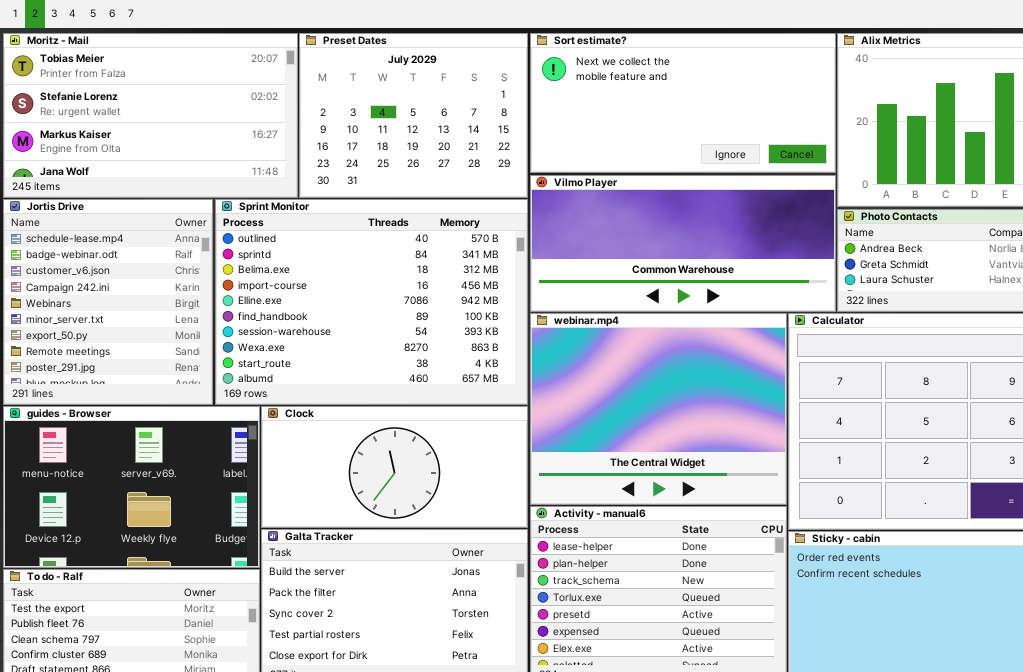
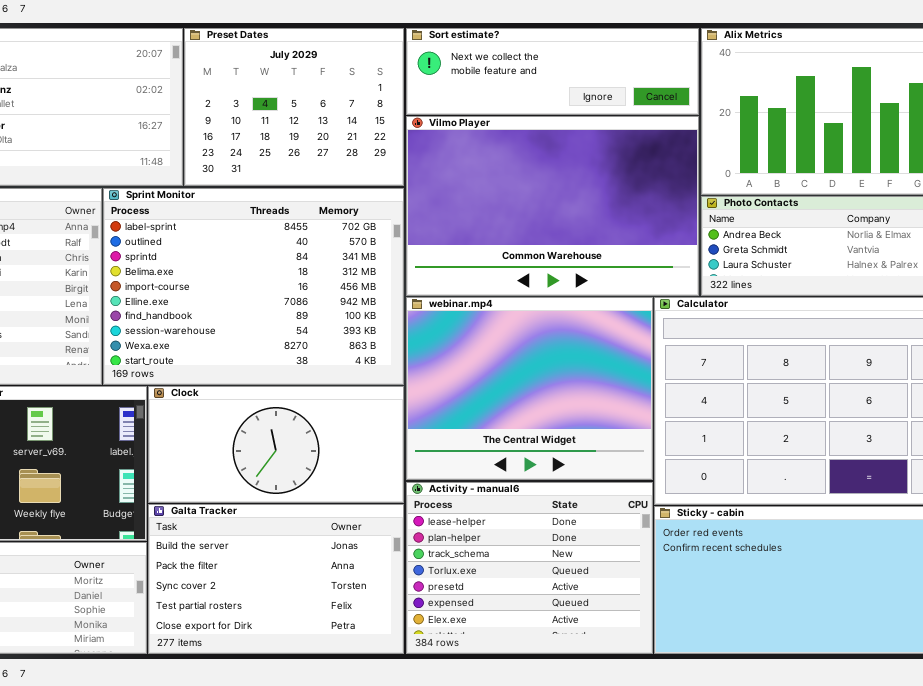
Sort estimate?: [530,33,836,173] -> [406,28,699,115], resized
Vilmo Player: [530,175,836,312] -> [406,116,699,296], resized
Sprint Monitor: [215,199,528,405] -> [103,188,404,385], scrolled up 1 row

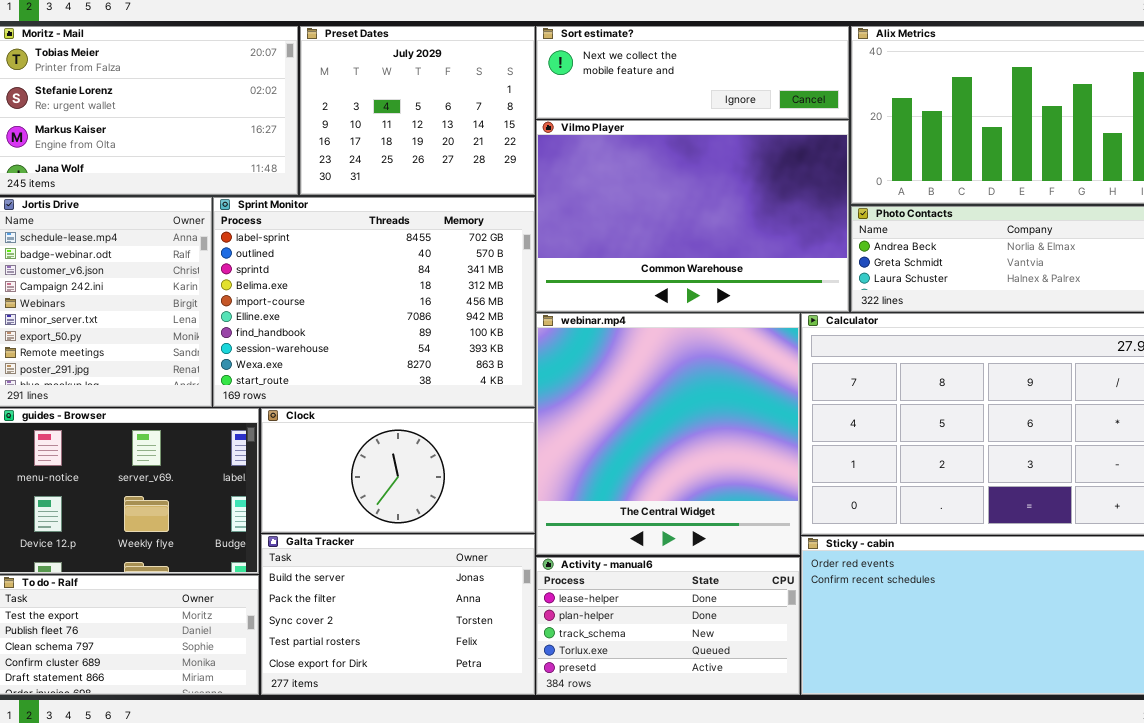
webinar.mp4: [406,297,653,480] -> [536,313,800,555], resized
Activity - manual6: [406,482,653,654] -> [536,557,800,695], resized

